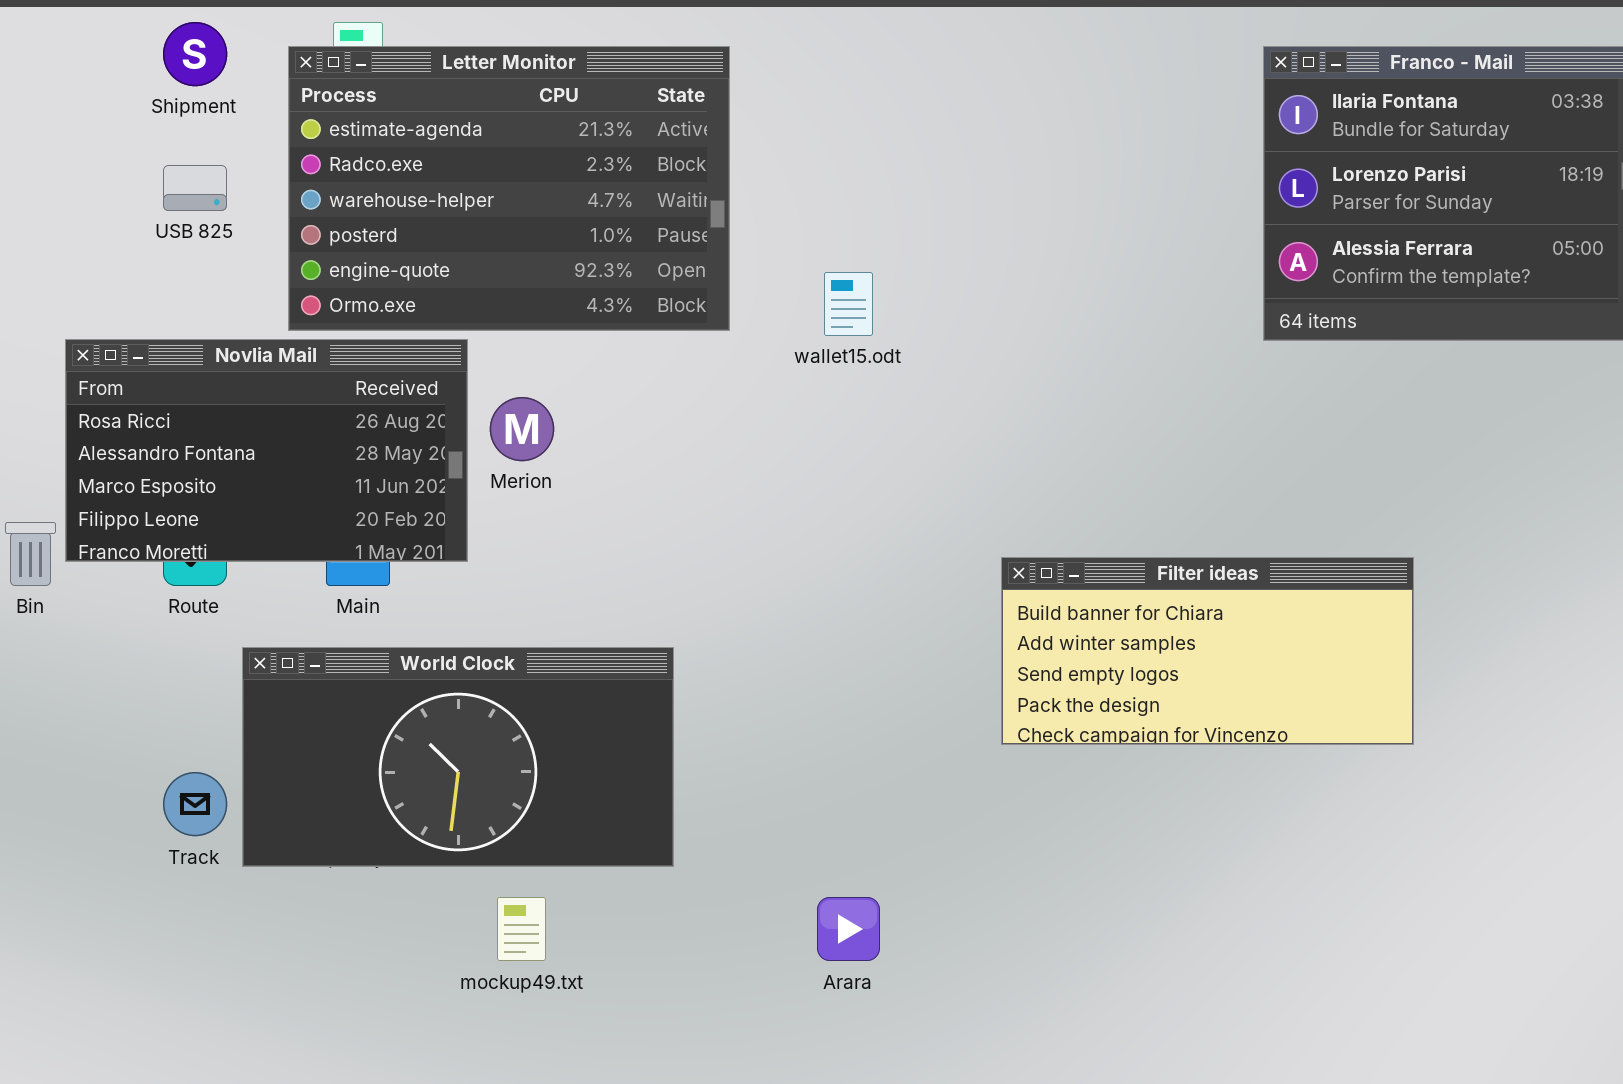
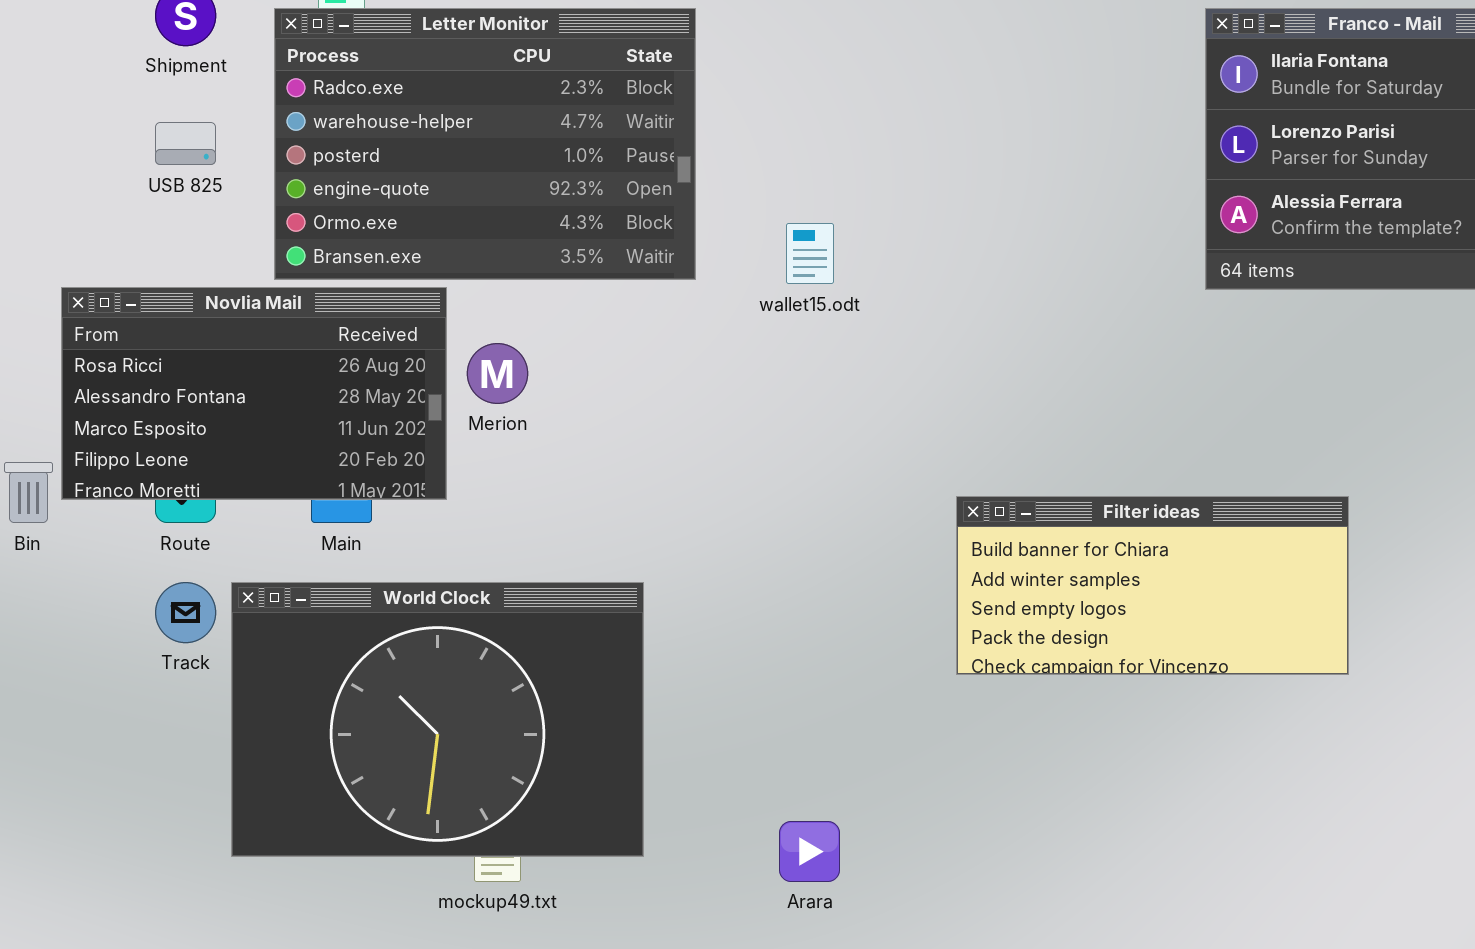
Letter Monitor: [288,46,730,331] -> [274,8,696,280], scrolled down 1 row
World Clock: [242,647,674,867] -> [231,582,644,857], resized
Track: [163,772,227,836] -> [155,582,216,643], moved

